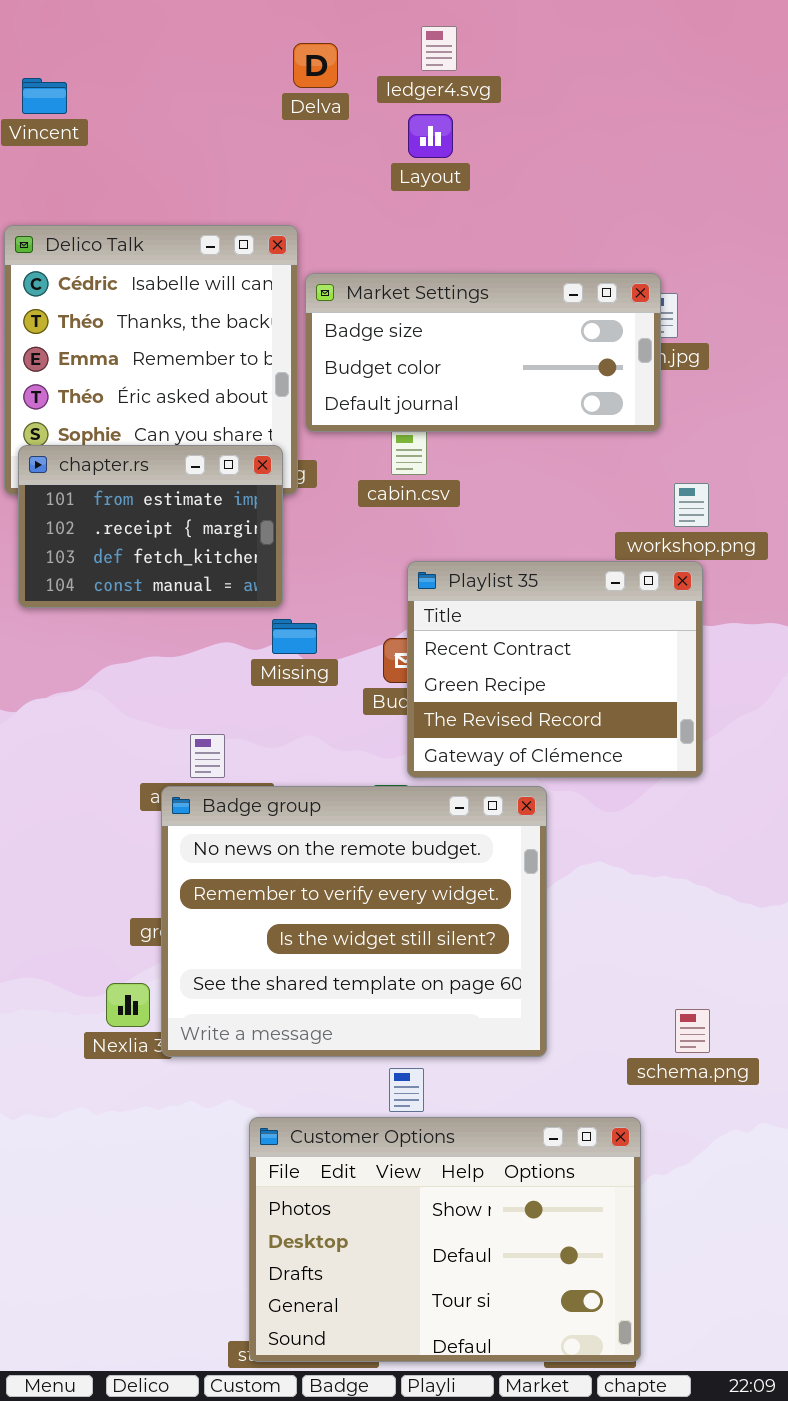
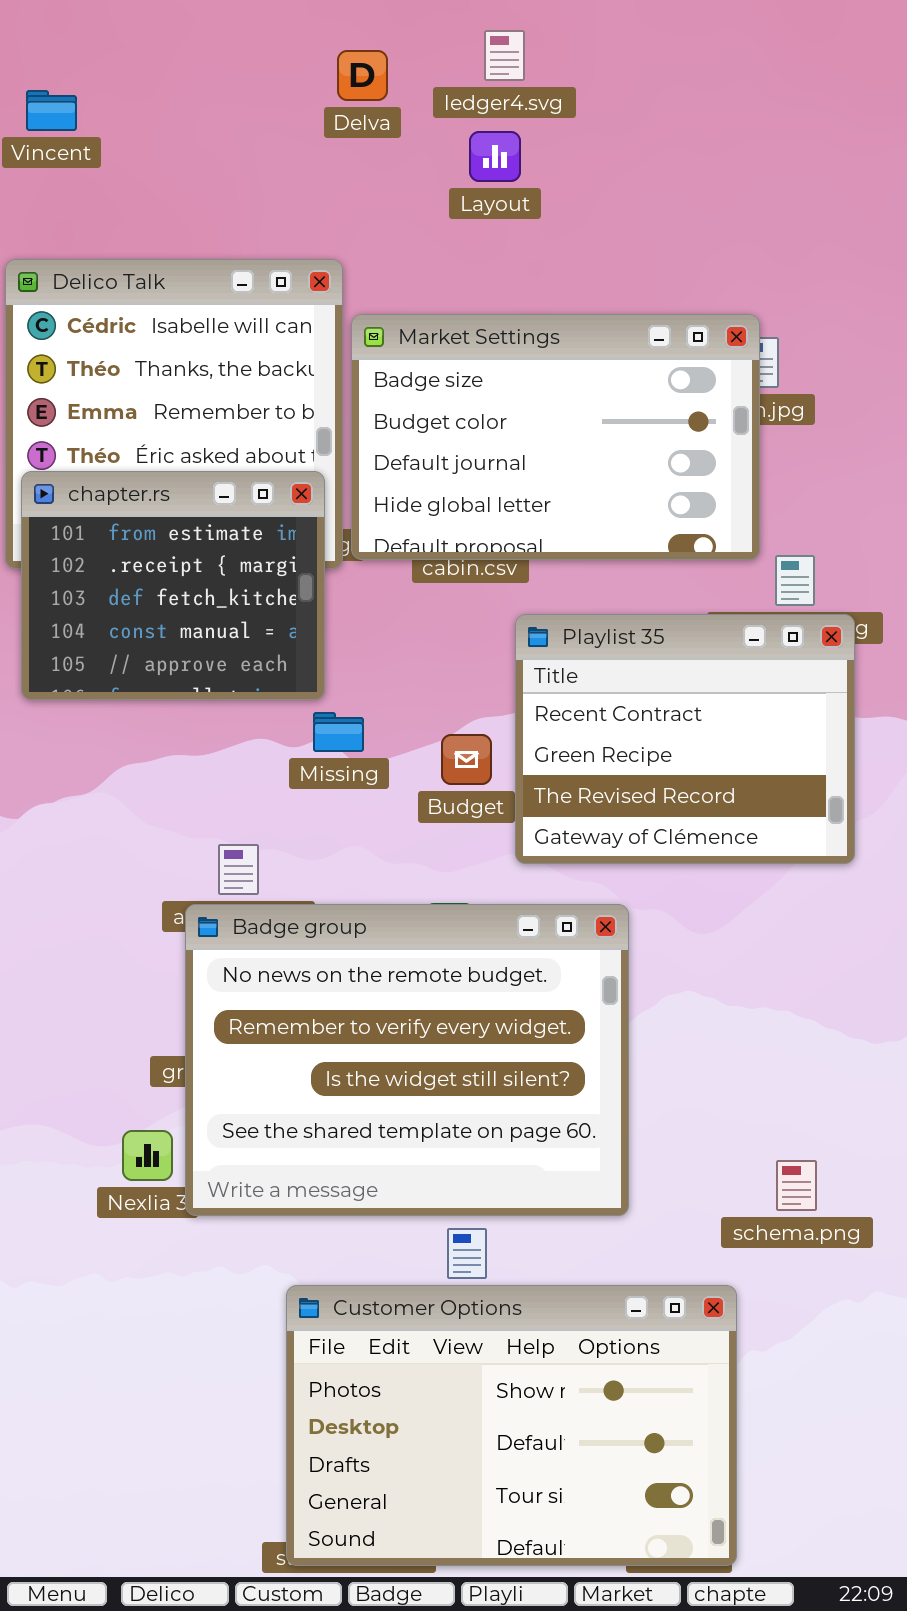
Market Settings: [305,273,661,432] -> [351,314,760,560], resized
chapter.rs: [18,445,283,608] -> [21,471,325,700], resized
Playlist 35: [407,561,703,778] -> [515,614,855,864], moved

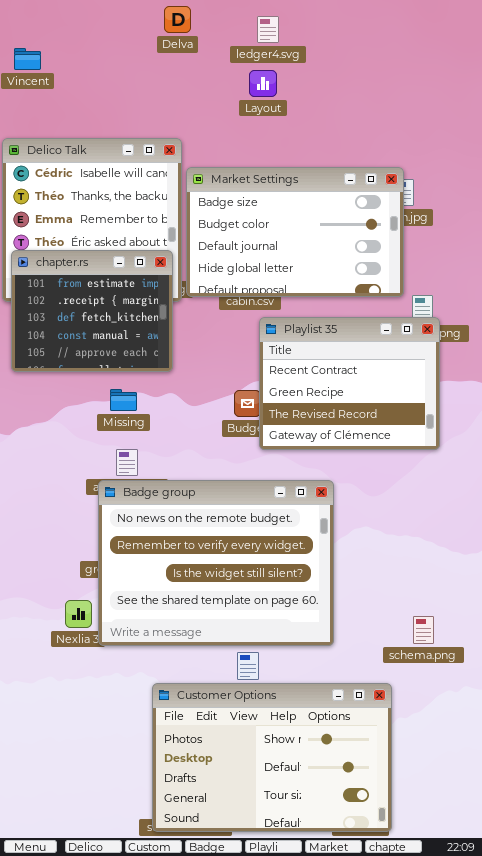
Delva: [337,50,388,101] -> [164,6,191,33], moved
Playlist 35: [515,614,855,864] -> [259,317,440,450], moved
Missing: [313,712,364,752] -> [110,389,137,411], moved

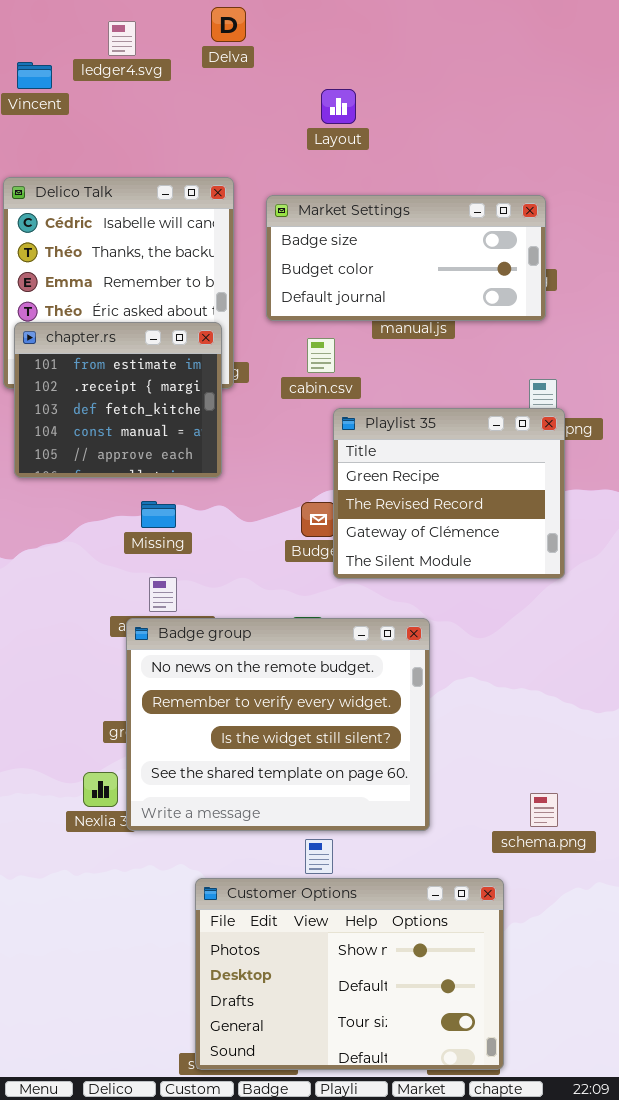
ledger4.svg: [257,16,279,43] -> [108,21,136,56], moved
Market Settings: [186,167,404,297] -> [266,195,546,321], moved, resized
Playlist 35: [259,317,440,450] -> [333,408,565,579], scrolled down 1 row

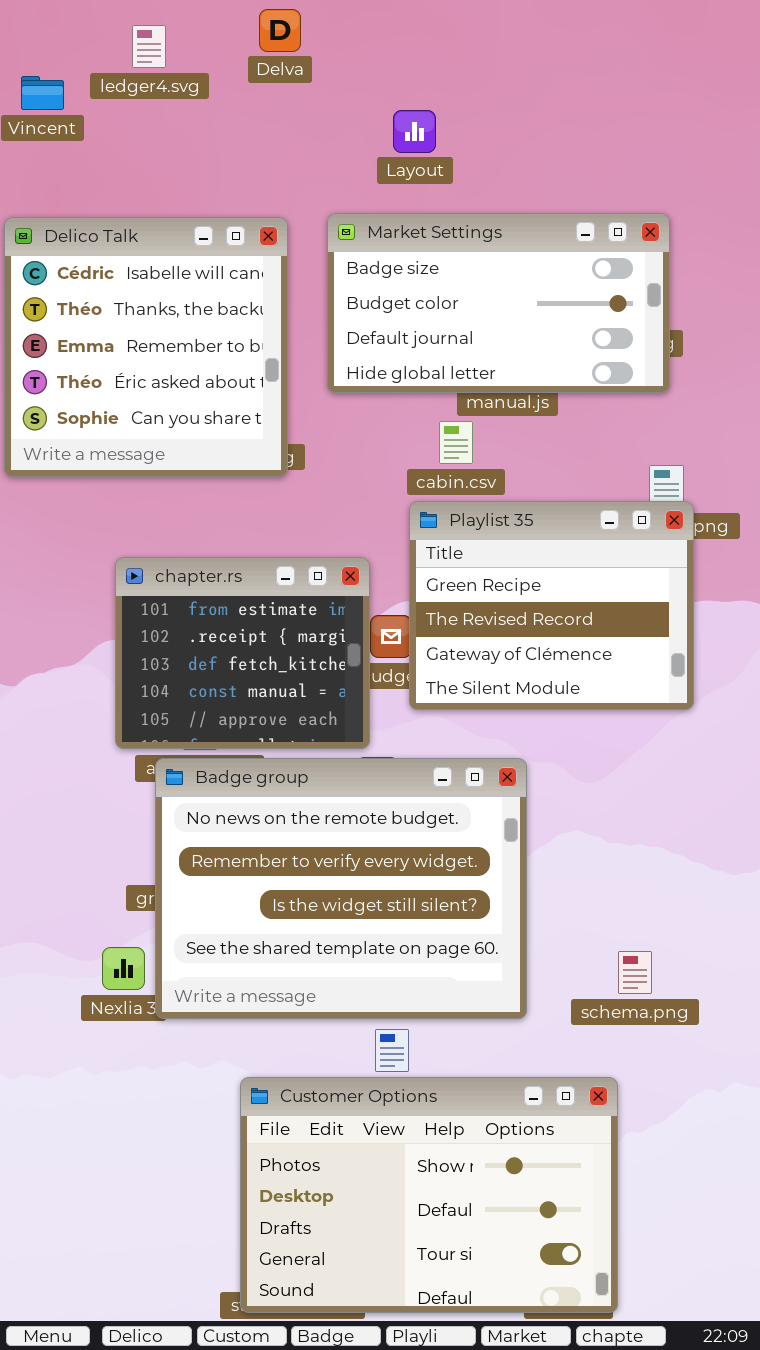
Market Settings: [266,195,546,321] -> [327,213,670,393], resized
chapter.rs: [14,322,222,478] -> [115,557,370,749], moved
cabin.csv: [307,338,335,373] -> [439,421,473,464], moved
schema.png: [530,793,558,827] -> [618,951,652,994], moved

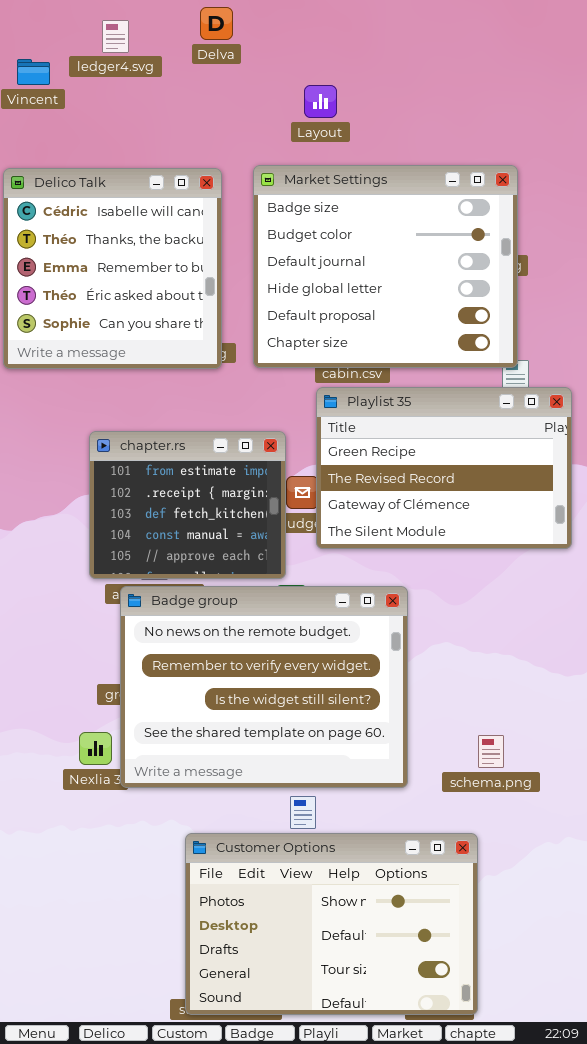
Market Settings: [327,213,670,393] -> [253,165,518,368], resized
Playlist 35: [409,501,694,710] -> [316,387,572,549], resized

